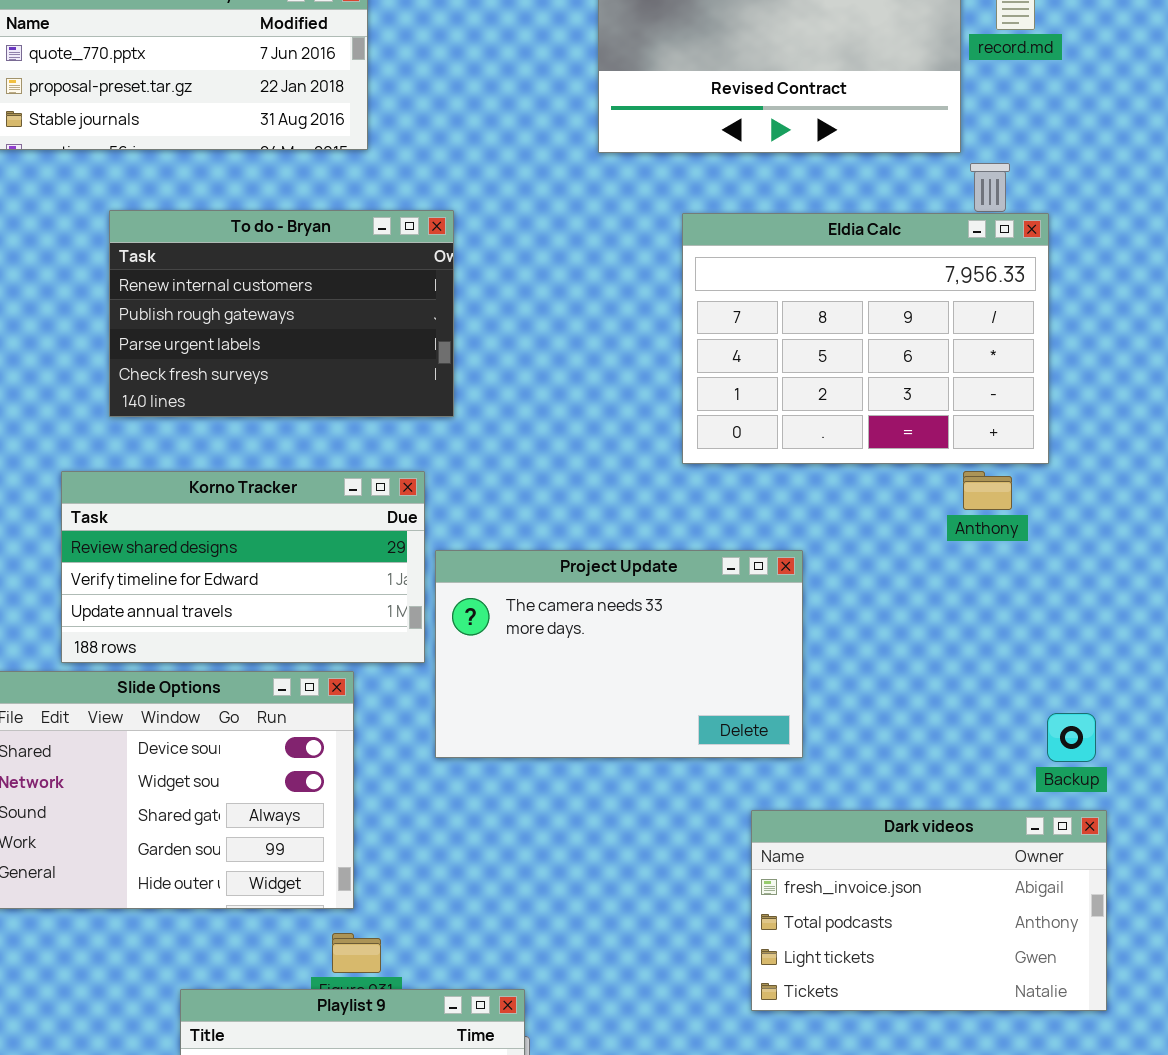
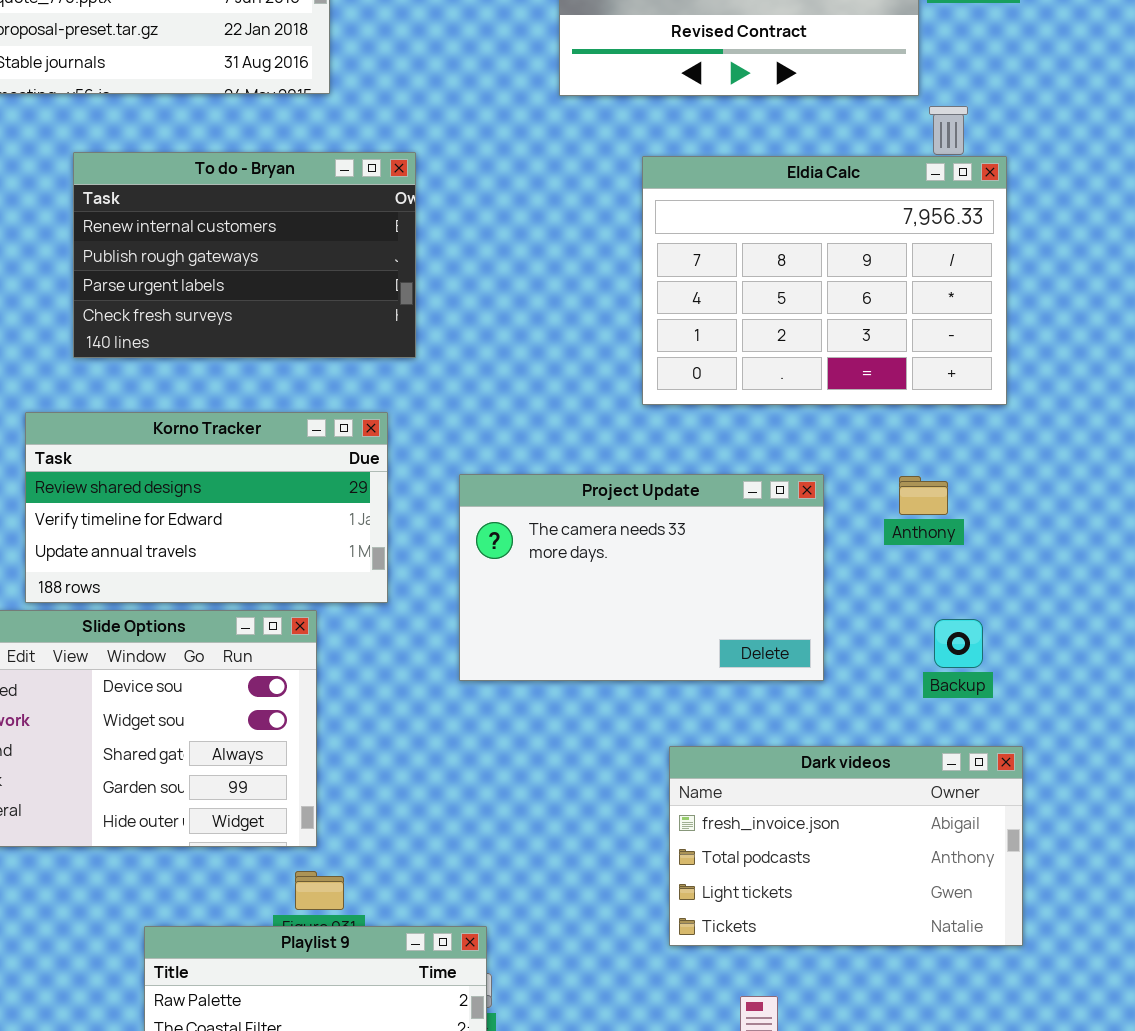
Anthony: [963,471,1012,510] -> [899,476,948,515], moved
Project Update: [435,550,803,758] -> [459,474,824,681], moved
Backup: [1047,713,1096,762] -> [934,619,983,668], moved
Dark videos: [751,810,1107,1011] -> [669,746,1023,946], moved

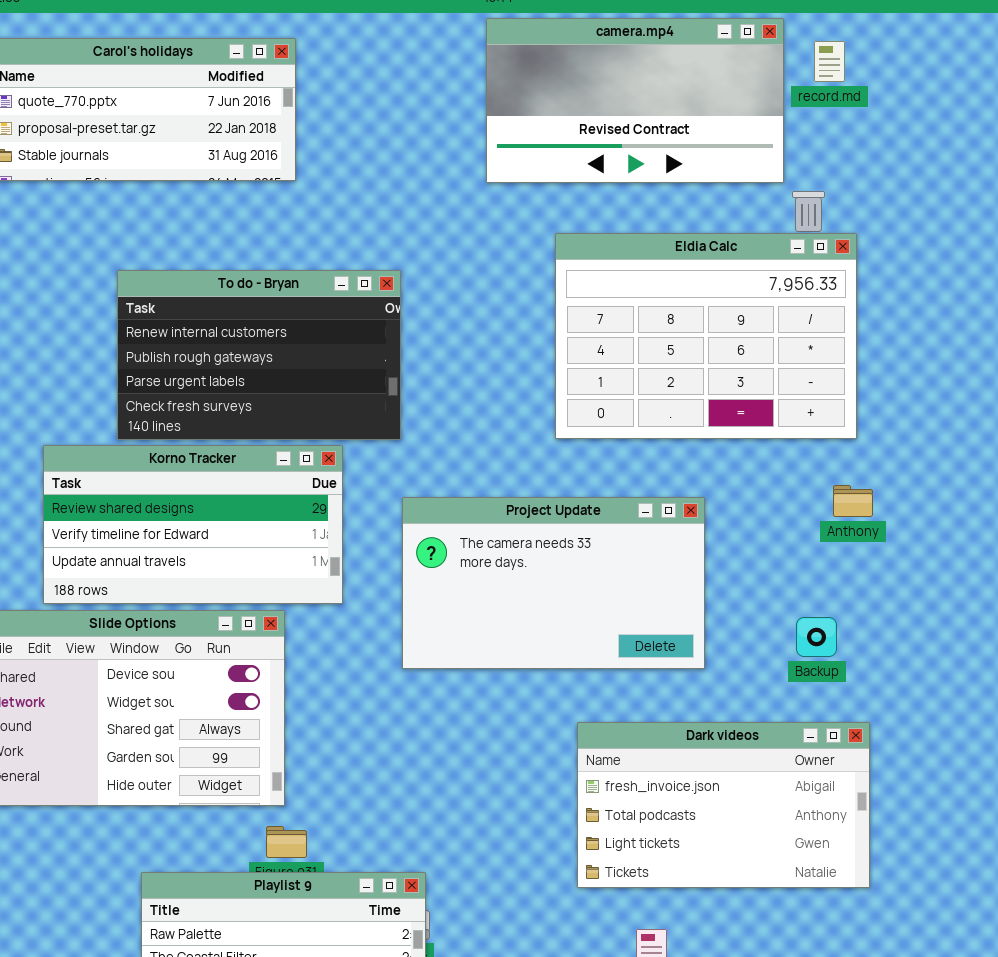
To do - Bryan: [73,152,416,358] -> [117,270,401,440], moved
Anthony: [899,476,948,515] -> [833,485,873,517], moved

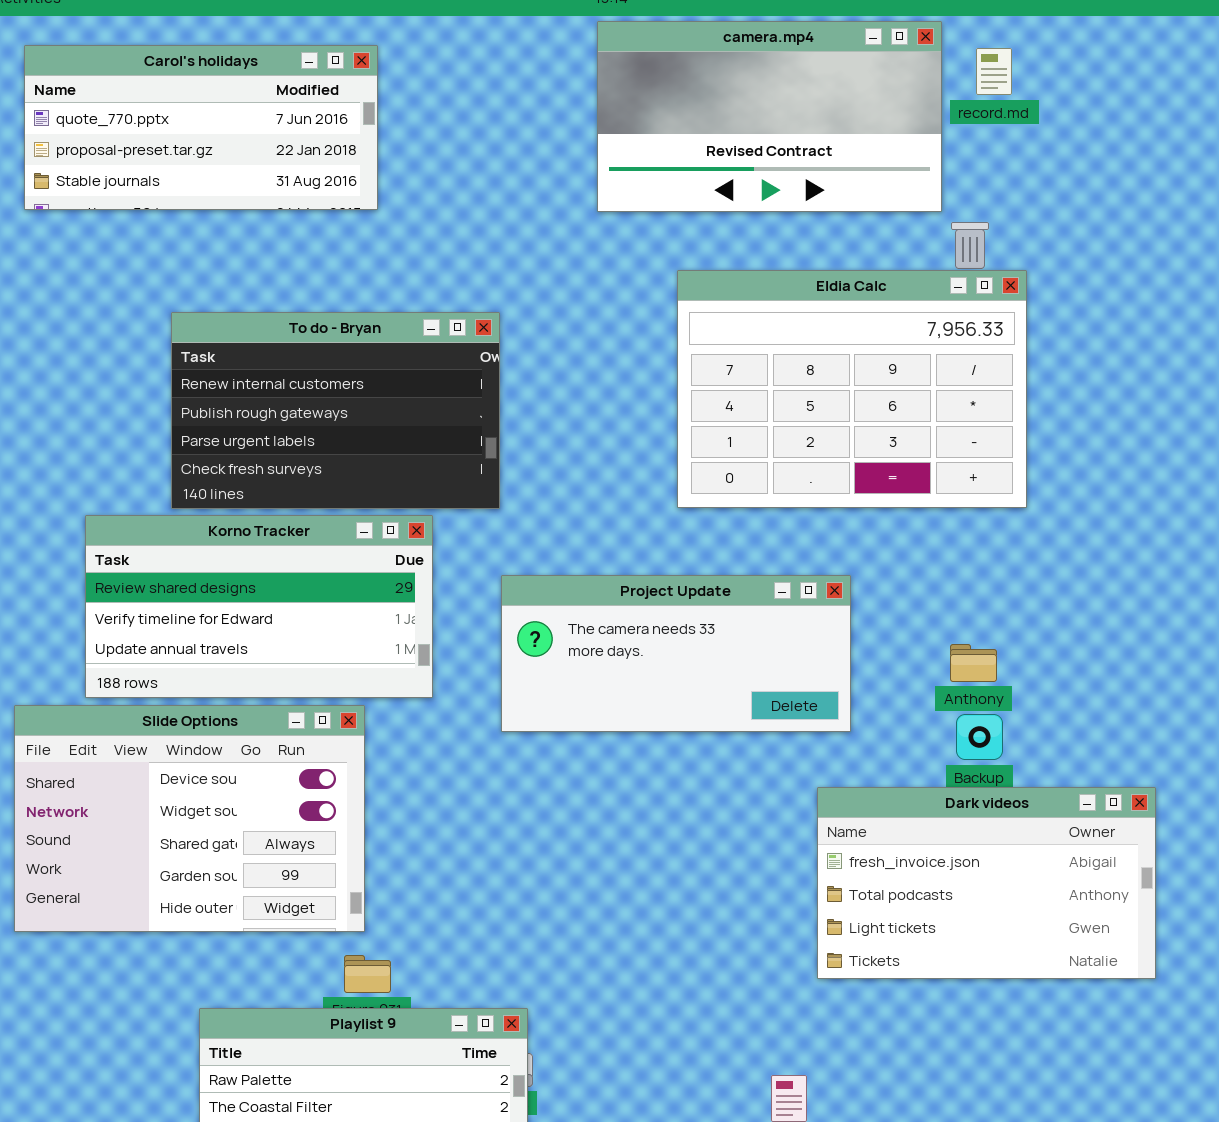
Anthony: [833,485,873,517] -> [950,644,997,682], moved
Project Update: [402,497,705,669] -> [501,575,851,732], resized
Dark videos: [577,722,870,888] -> [817,787,1156,979], moved

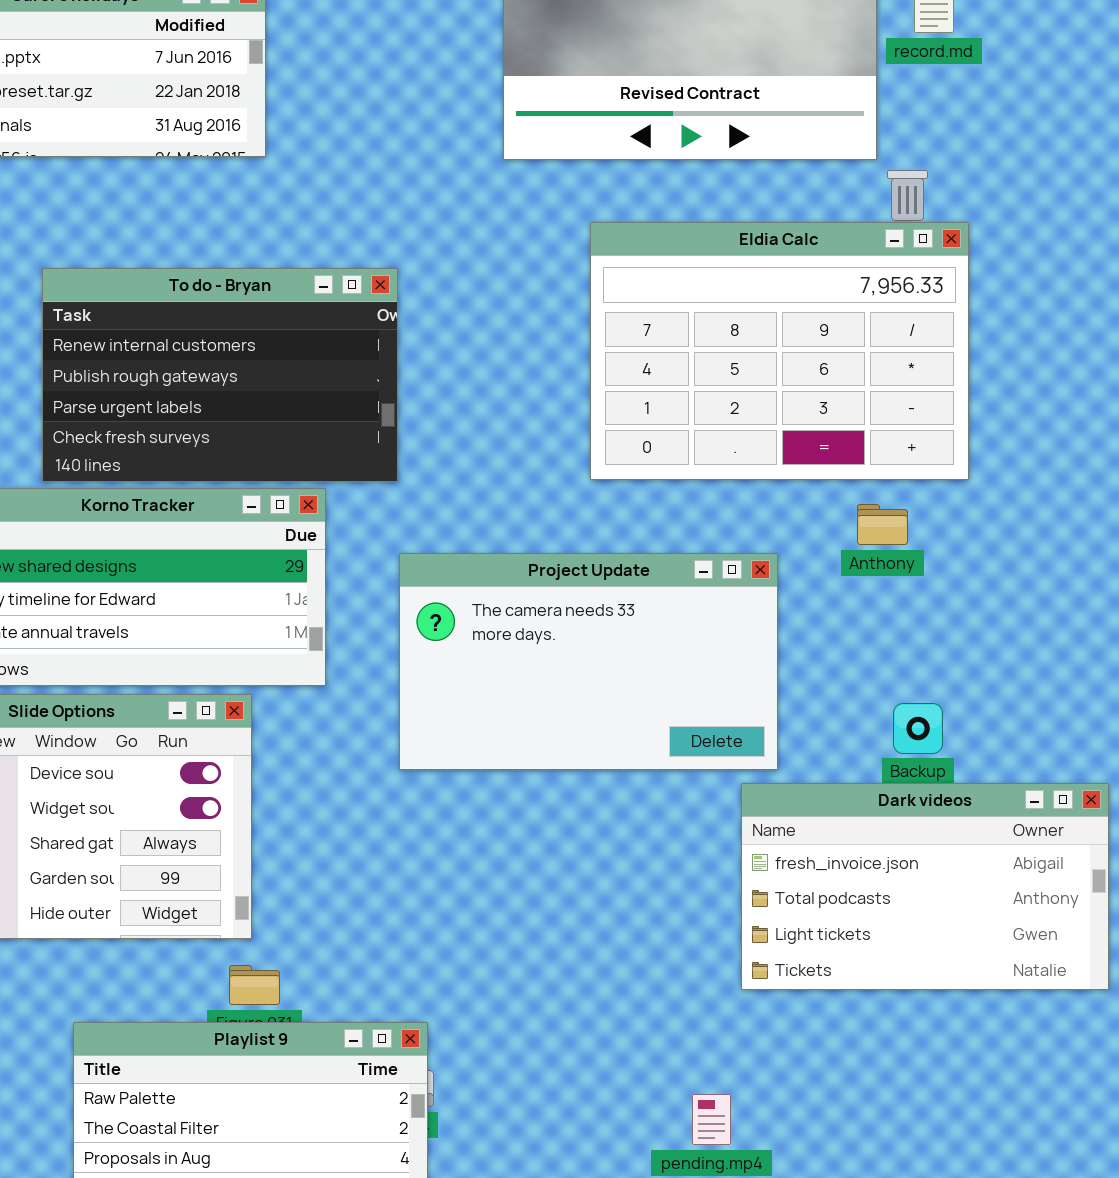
Project Update: [501,575,851,732] -> [399,553,778,770], resized
Anthony: [950,644,997,682] -> [857,504,908,545], moved

